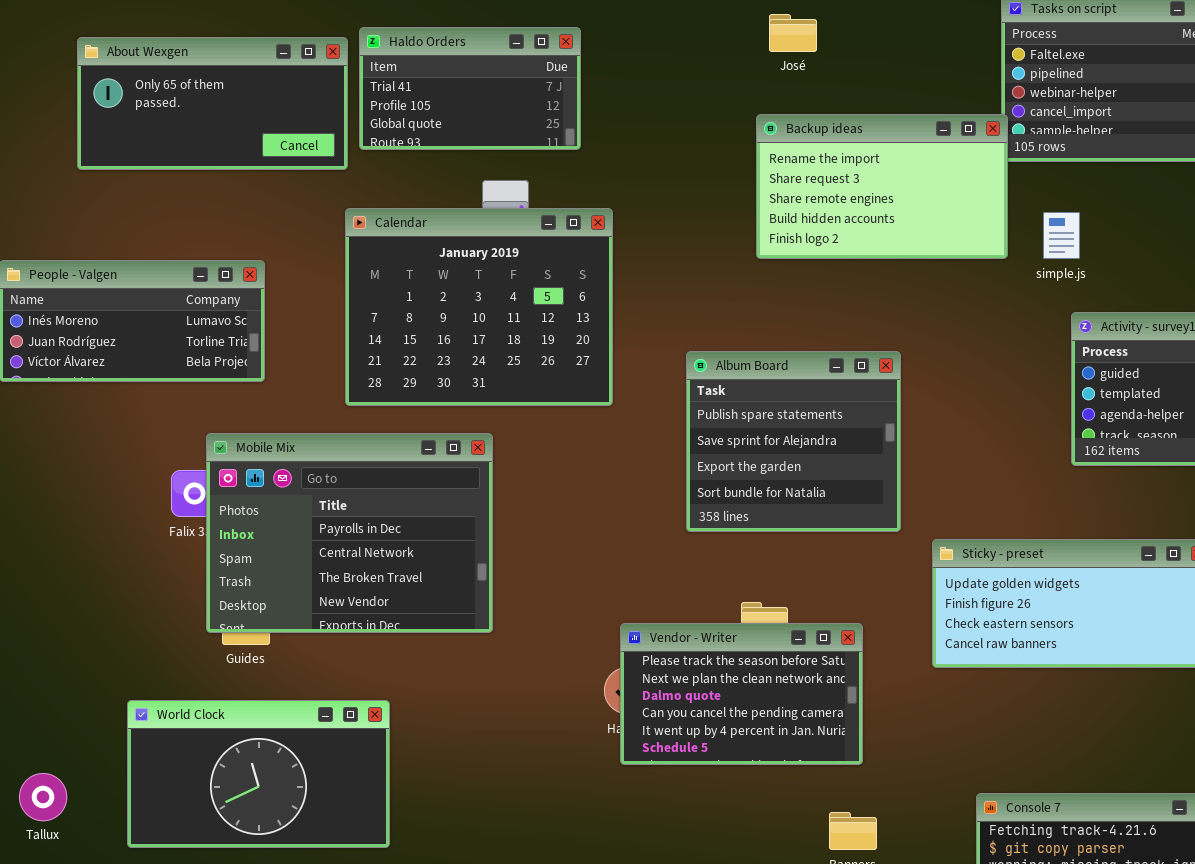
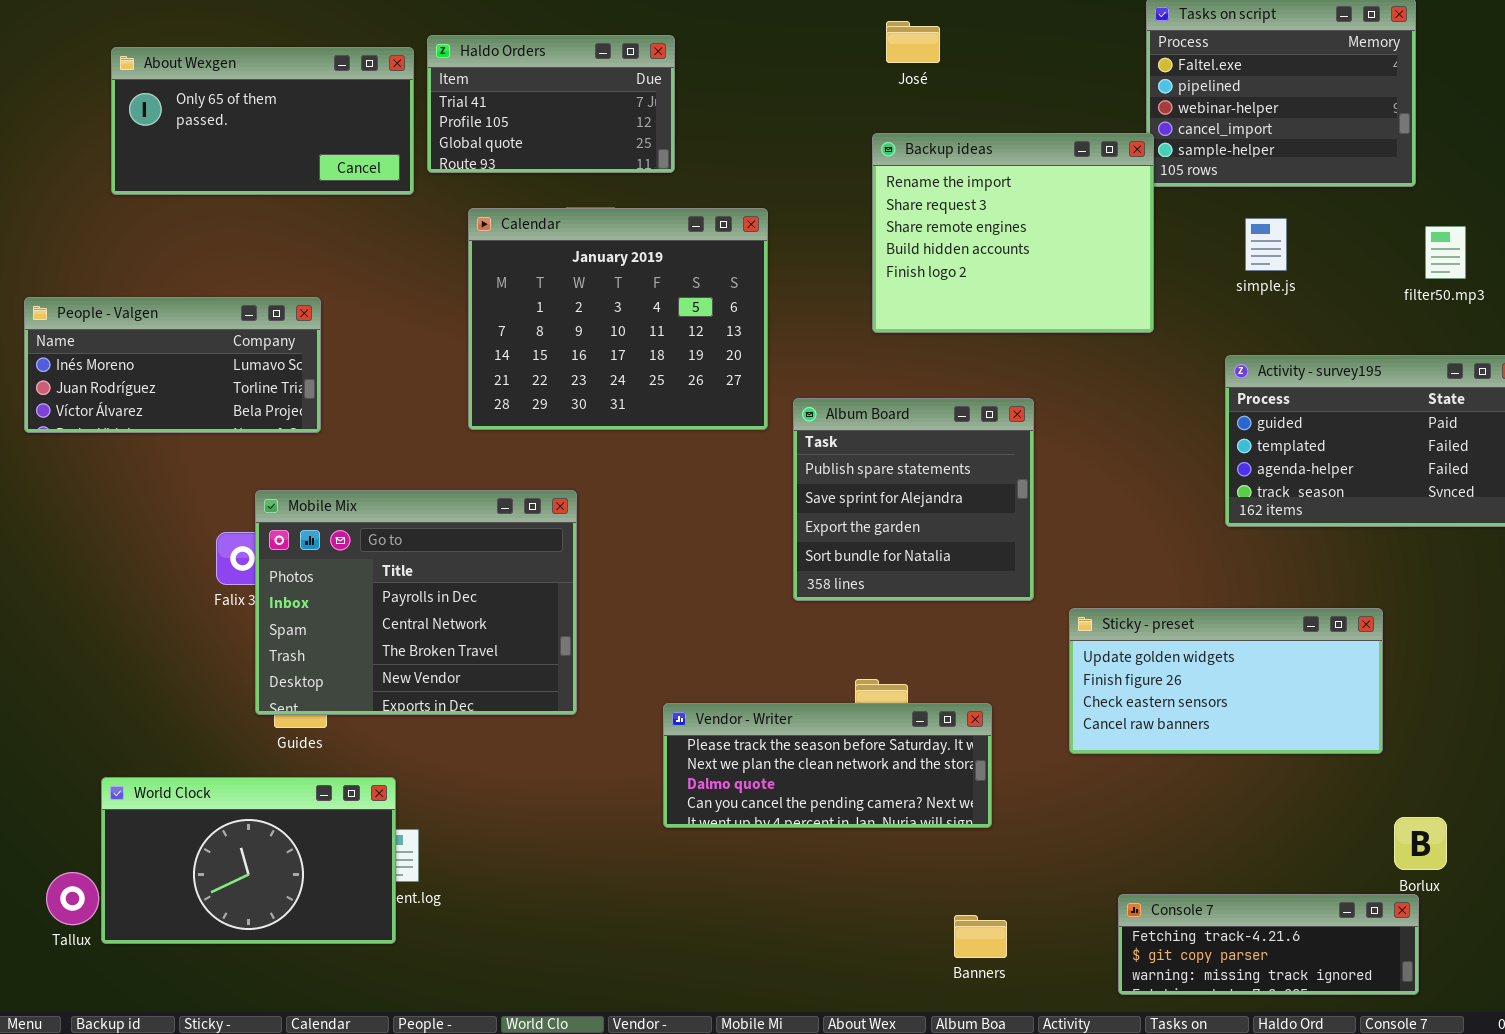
Backup ideas: [756,114,1008,259] -> [872,133,1154,333], resized
Calendar: [345,208,613,406] -> [468,208,768,430], moved
simple.js: [1043,212,1080,259] -> [1245,218,1287,271], moved
Vendor - Writer: [620,623,863,765] -> [663,703,992,828], resized
World Clock: [127,700,390,848] -> [101,777,396,944], moved

